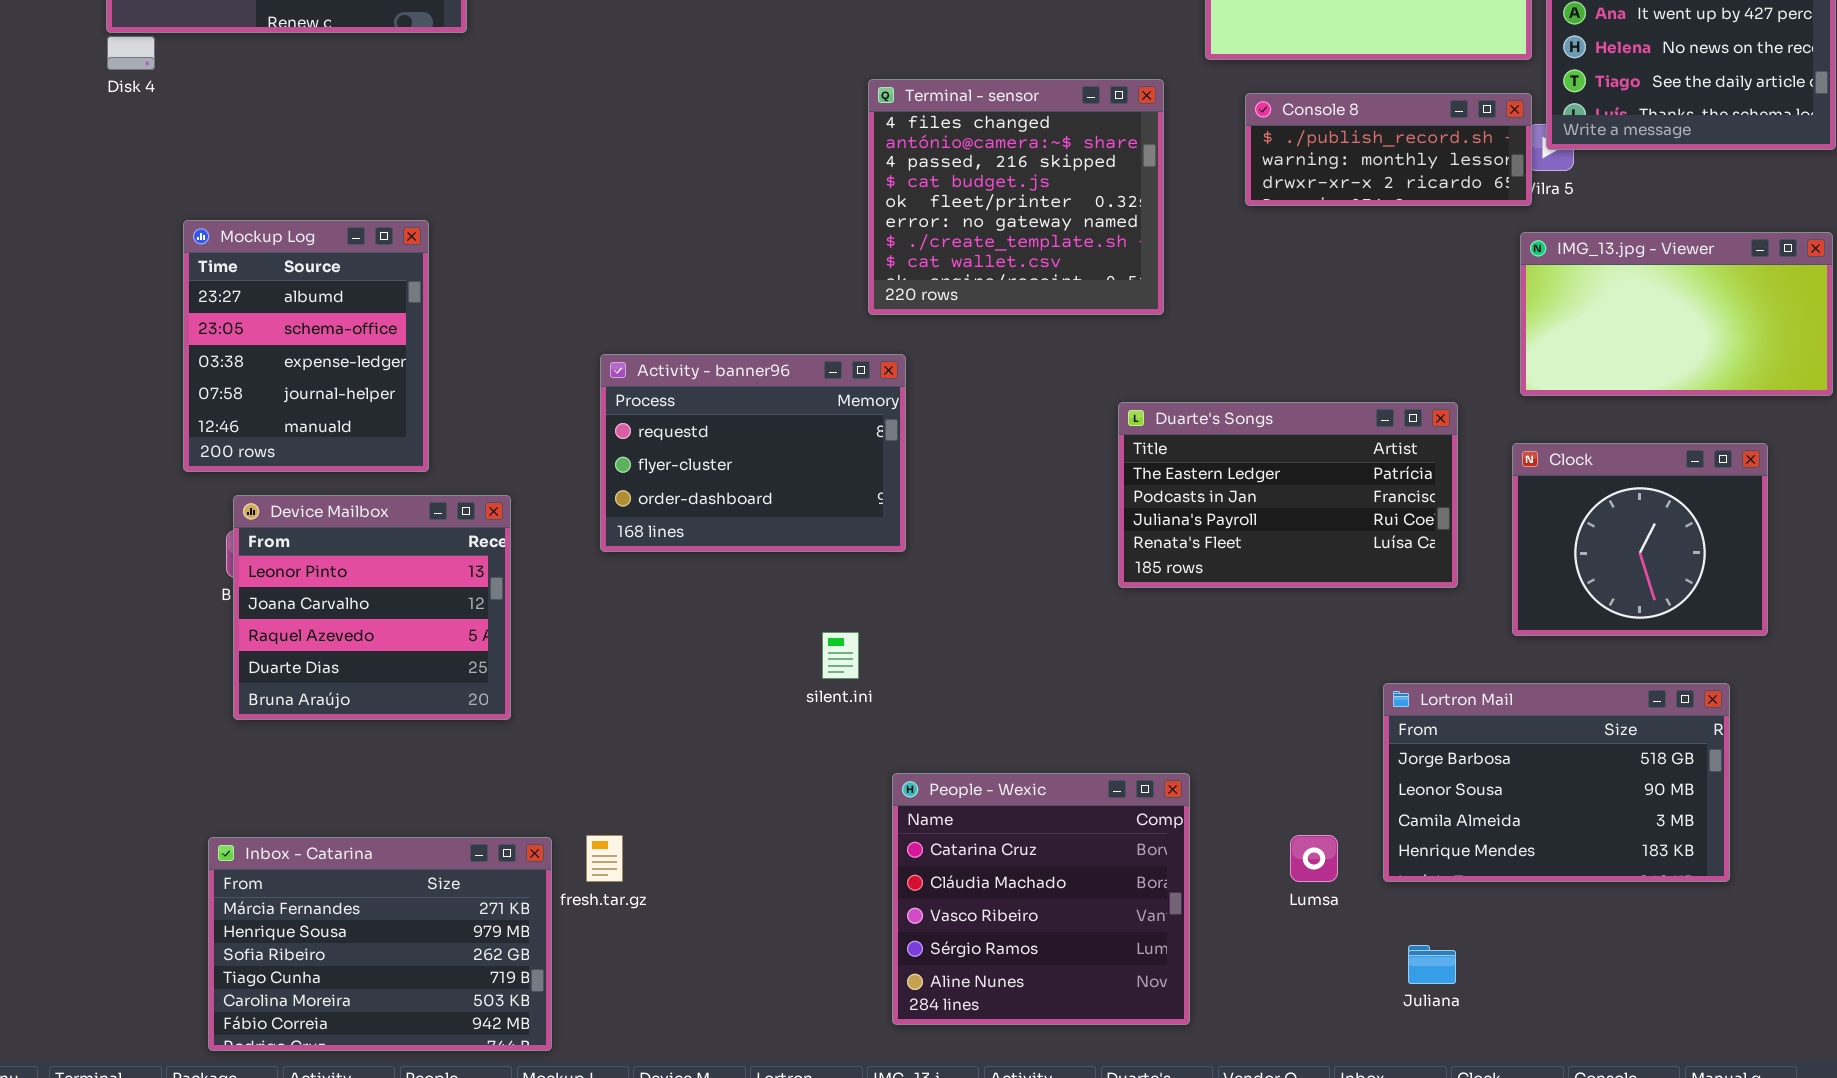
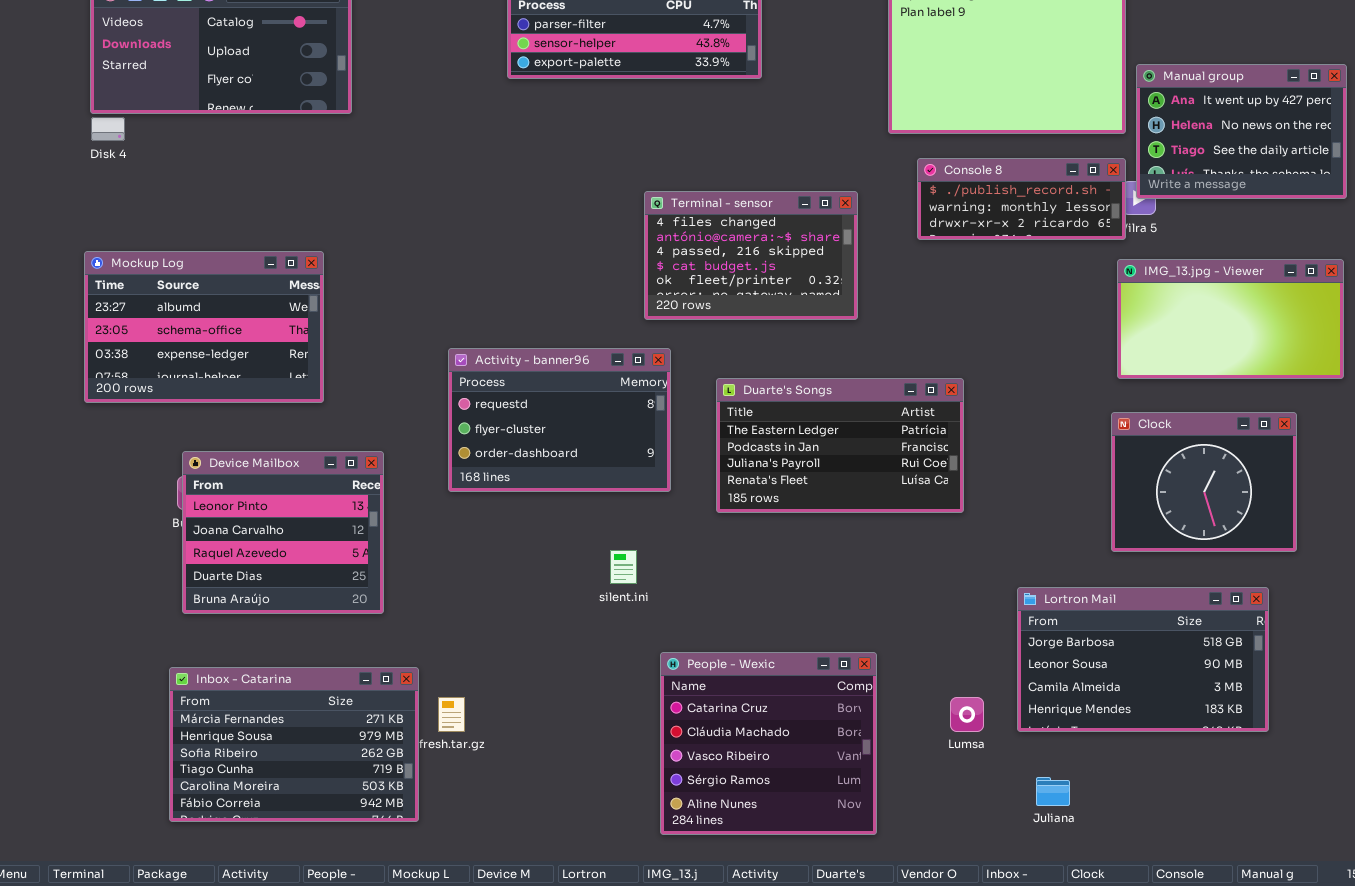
Terminal - sensor: [868,79,1164,315] -> [644,191,858,320], resized
Mockup Log: [183,220,429,472] -> [84,251,324,403], resized
Duarte's Songs: [1118,402,1458,588] -> [716,378,964,513], moved
Inbox - Catarina: [208,837,552,1051] -> [169,667,419,822], moved

